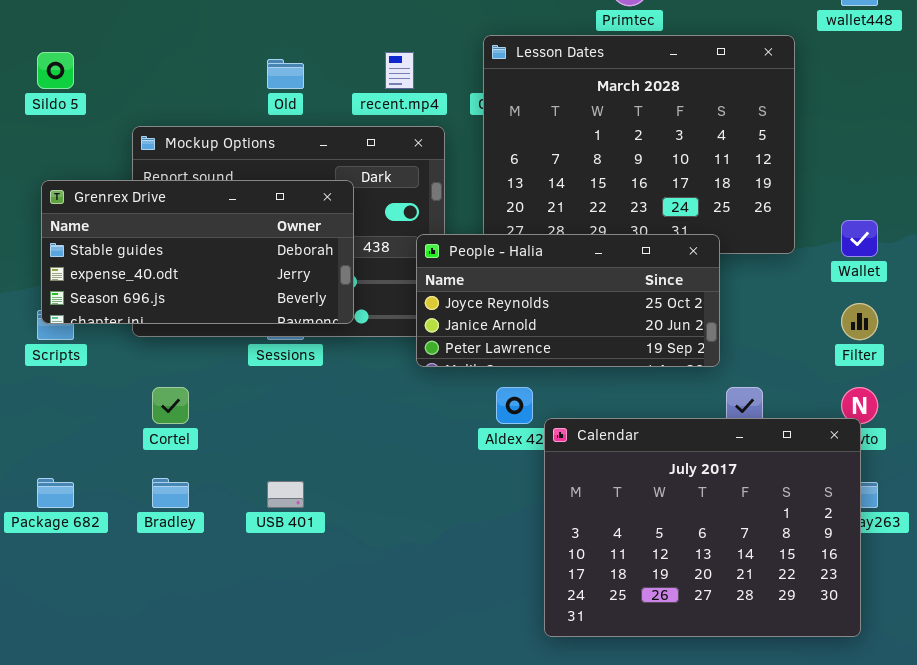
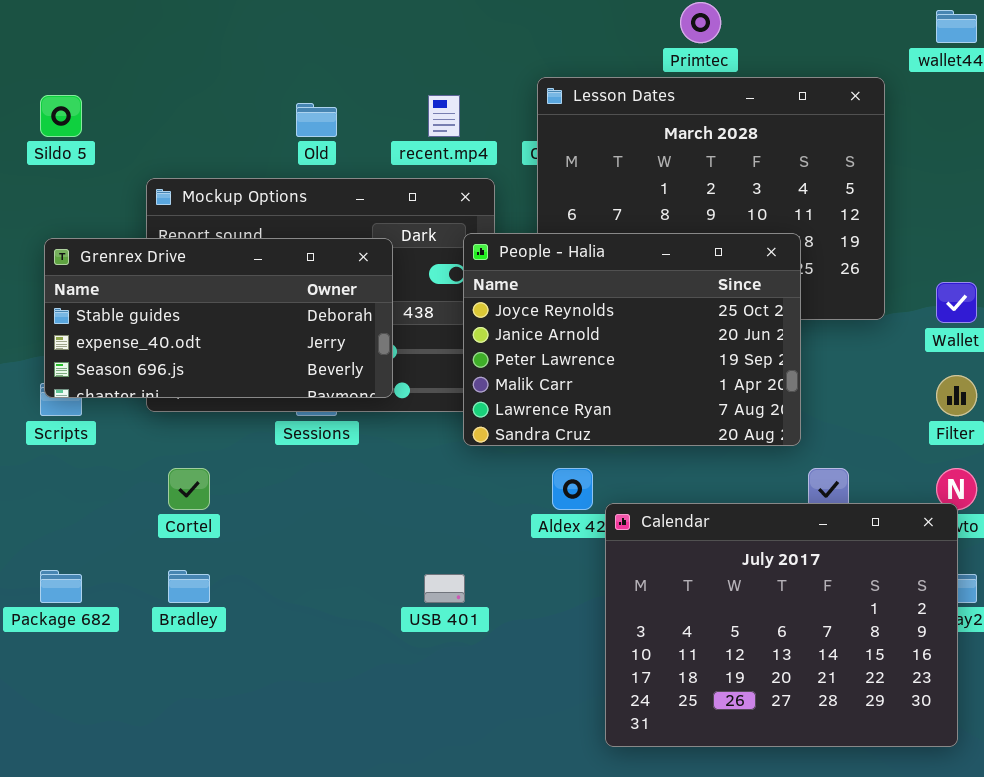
People - Halia: [416,234,720,367] -> [463,233,801,446], resized
USB 401: [267,481,304,508] -> [424,574,465,603], moved

